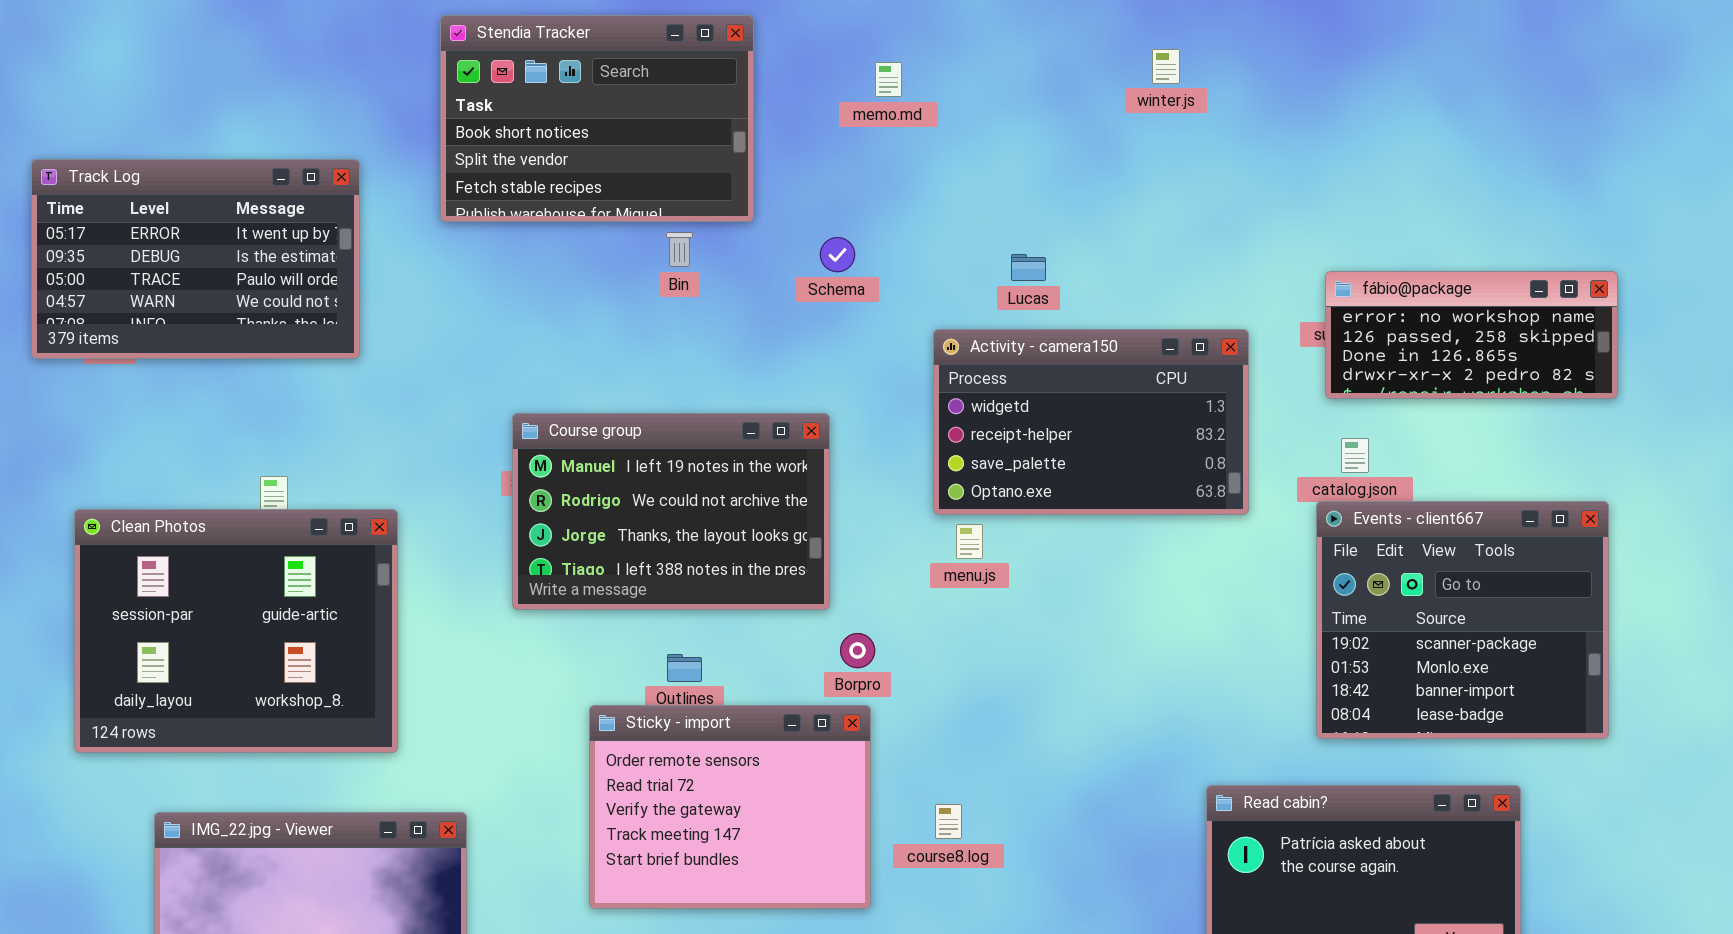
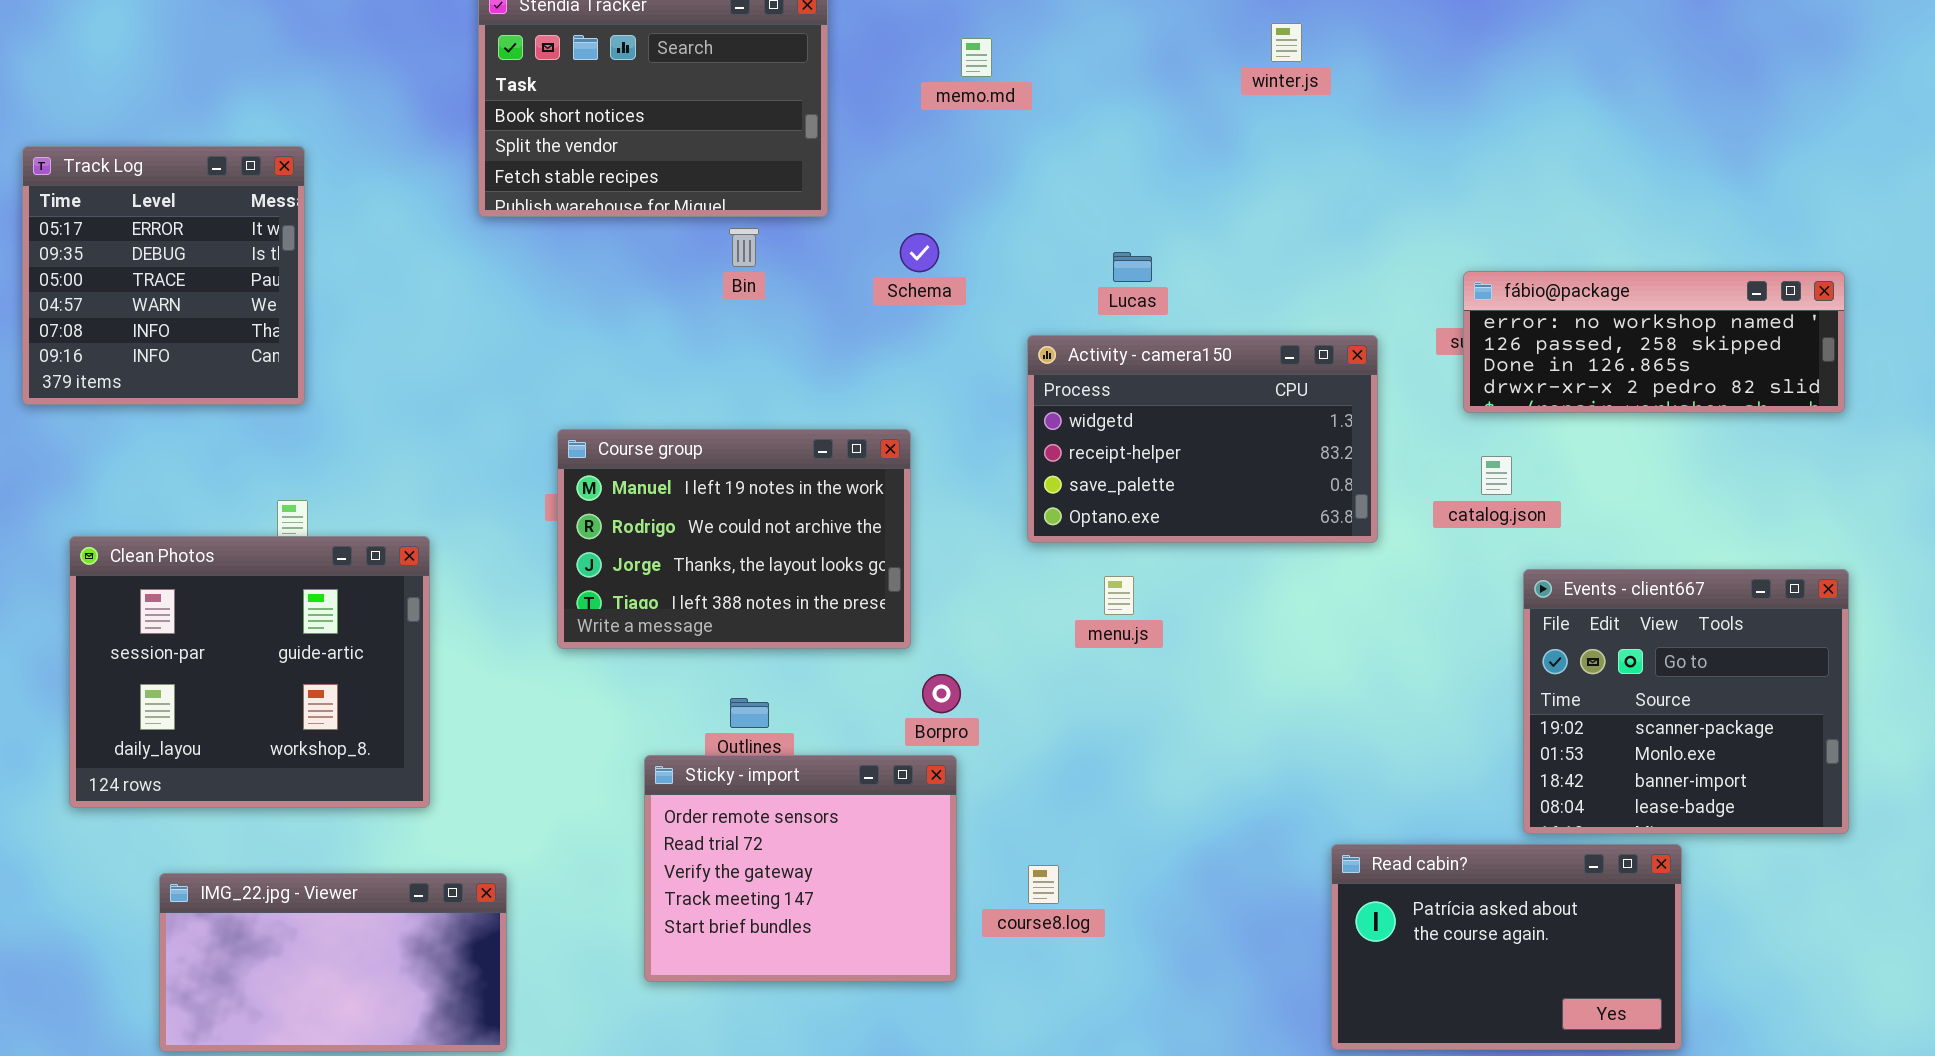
Track Log: [31,159,360,359] -> [22,146,305,405], resized
fábio@package: [1325,271,1618,399] -> [1463,271,1845,413], resized
Events - client667: [1316,501,1609,739] -> [1523,569,1849,834], moved
menu.js: [956,524,983,559] -> [1104,576,1134,615], moved

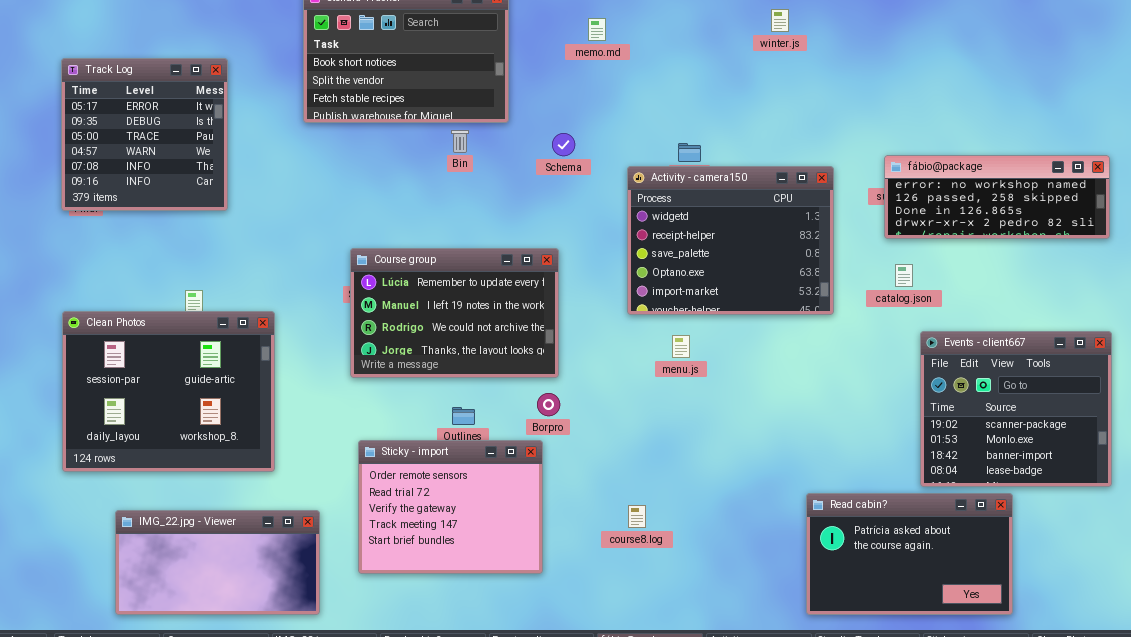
Track Log: [22,146,305,405] -> [61,58,228,211], moved
Activity - camera150: [1027,335,1378,543] -> [627,166,834,315], resized
Course group: [557,429,911,649] -> [350,248,559,378], scrolled up 1 row
Borpro: [922,674,961,713] -> [537,393,560,416], moved
Sticky - import: [644,755,957,982] -> [358,440,543,574], moved

